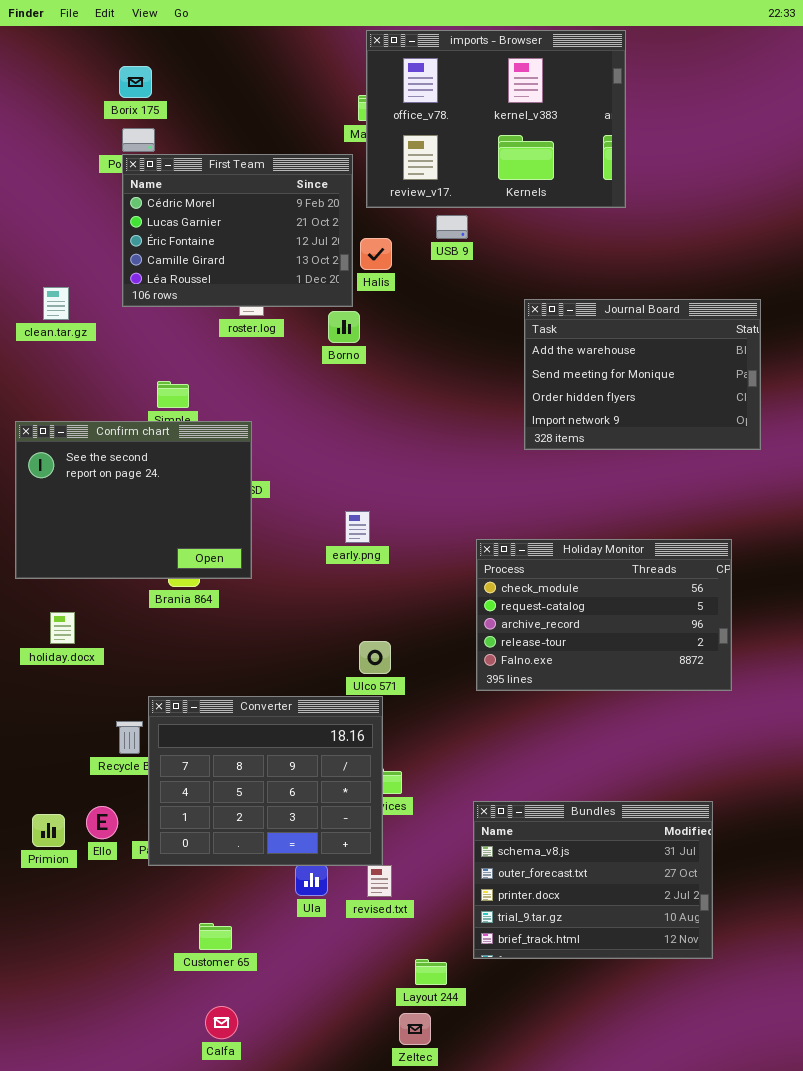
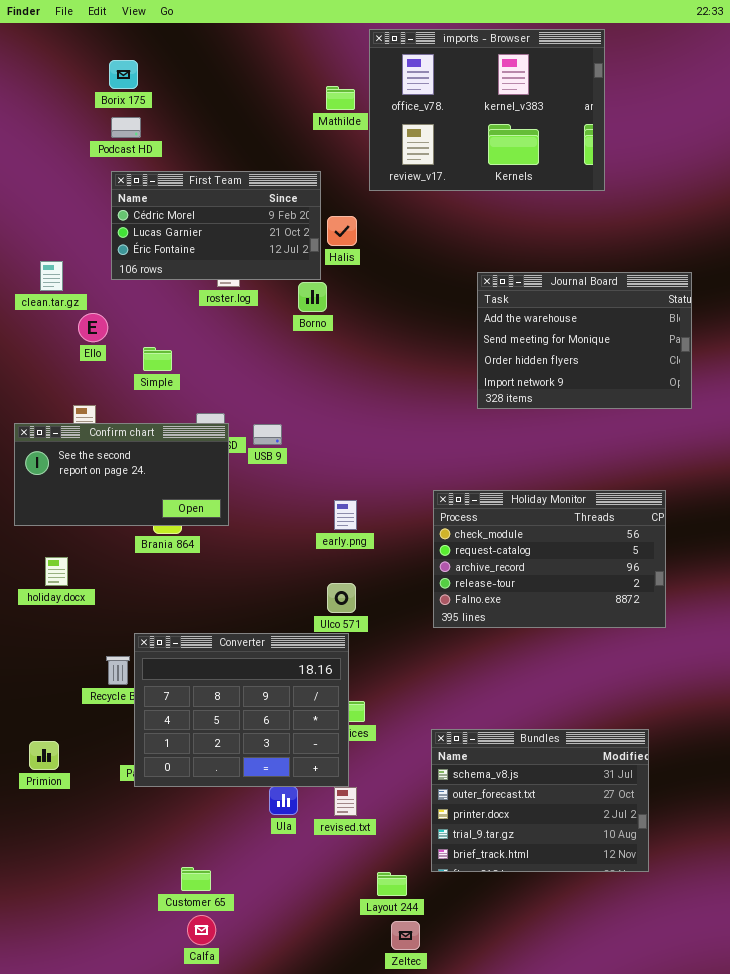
imports - Browser: [366,30,626,208] -> [369,29,605,191], moved
First Team: [122,154,353,307] -> [111,171,321,280], resized
USB 9: [436,215,468,239] -> [253,424,282,445], moved
Confirm chart: [15,421,252,579] -> [14,423,229,526], resized
early.png: [345,511,370,543] -> [334,500,357,530], moved
Ello: [86,806,118,839] -> [78,313,108,342], moved
Customer 65: [199,923,232,950] -> [181,867,211,891], moved
Zeltec: [399,1013,431,1045] -> [391,921,420,950], moved

